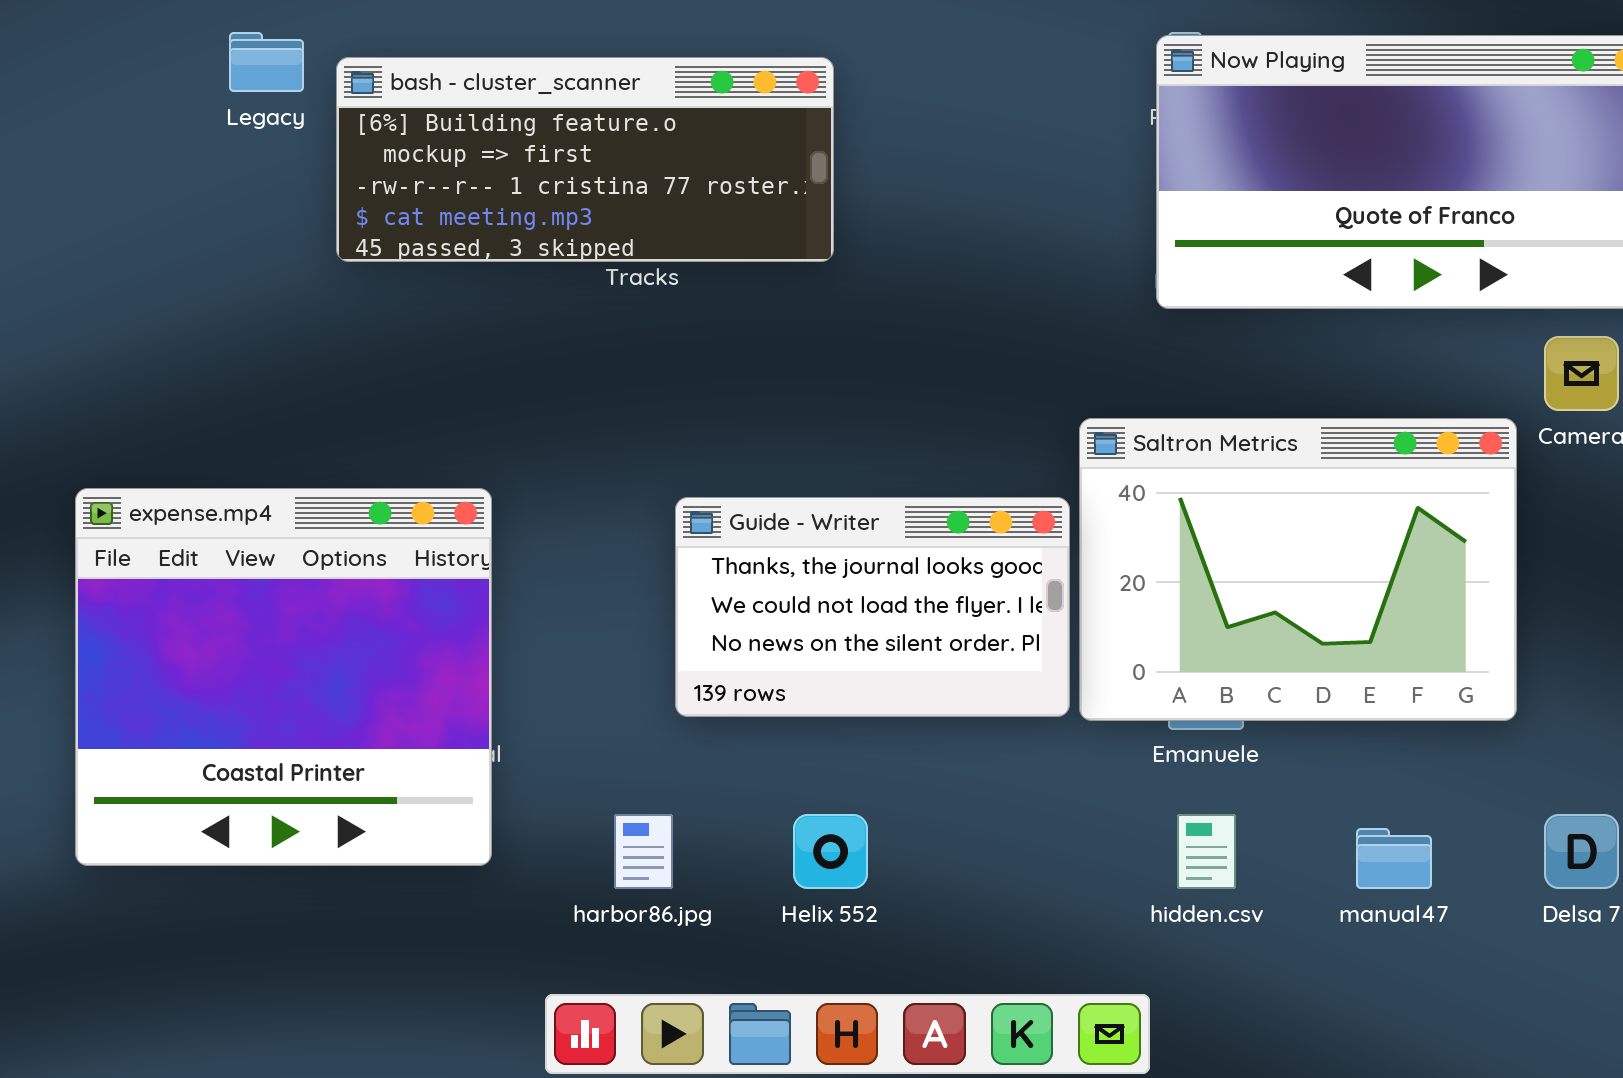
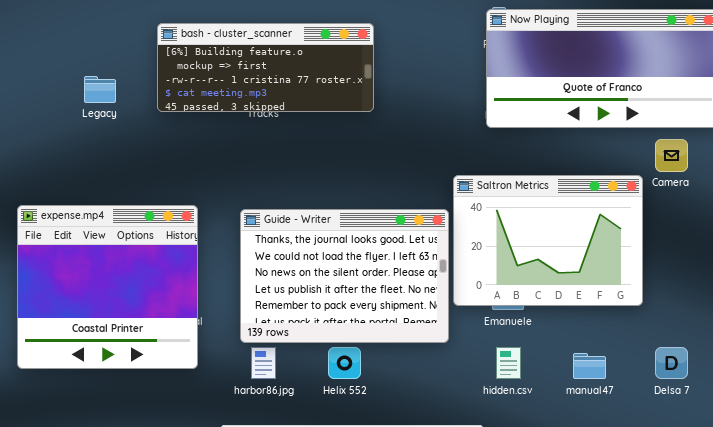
Legacy: [229,32,304,92] -> [84,76,116,103], moved
bash - cluster_scanner: [336,57,834,262] -> [157,23,374,112], moved
Guide - Writer: [675,497,1070,717] -> [240,209,449,343], resized

